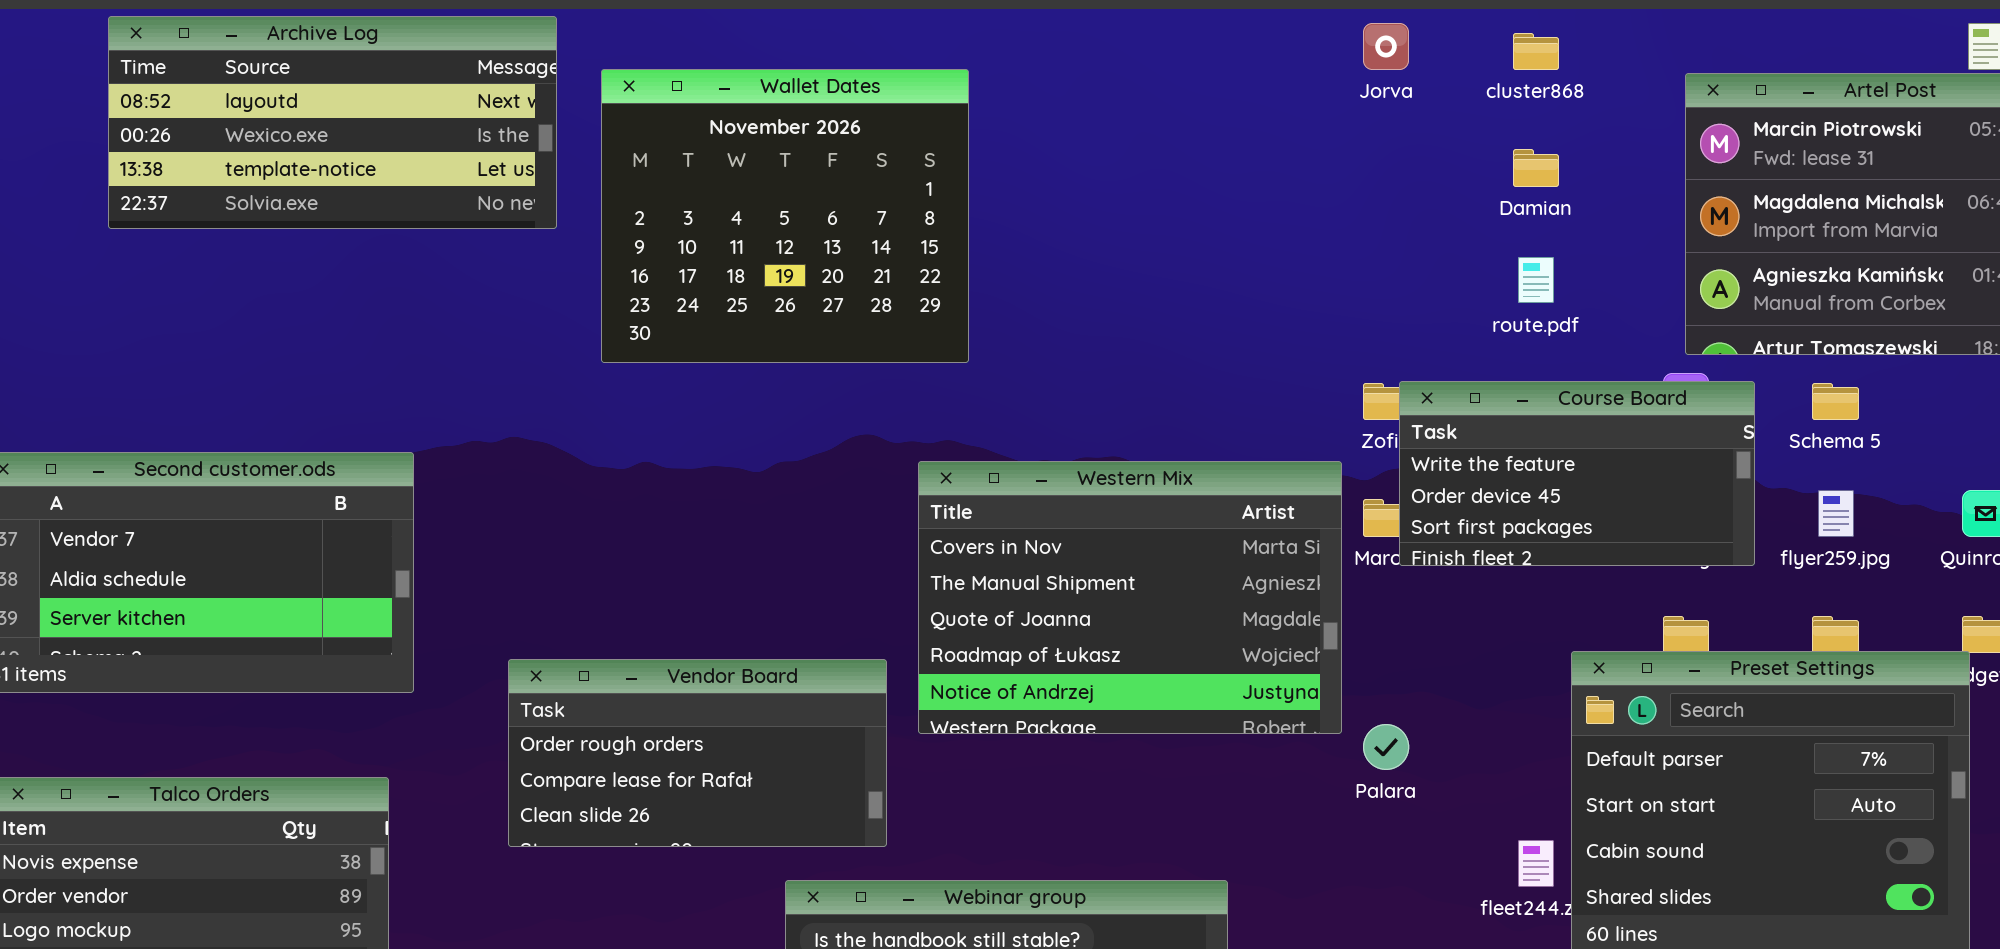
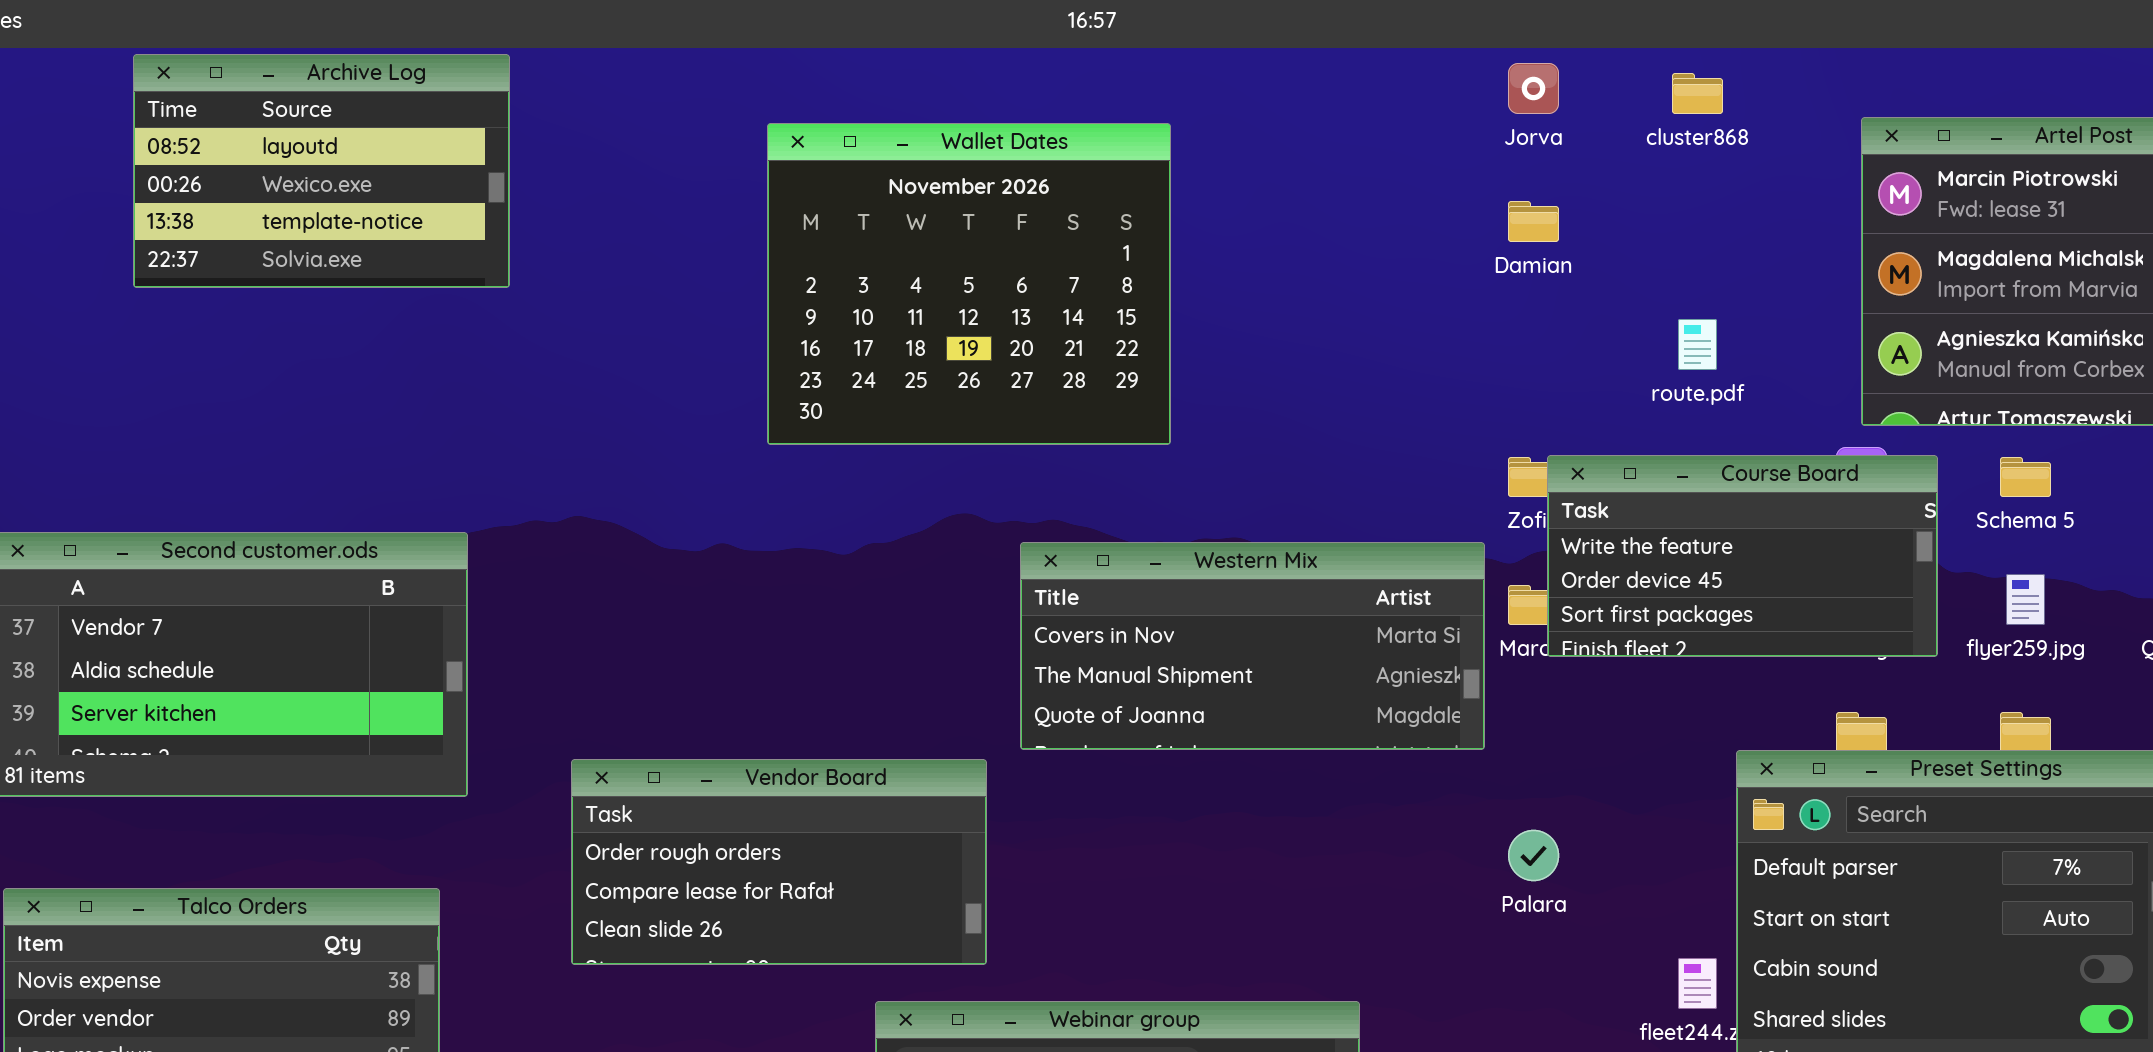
Archive Log: [108,16,557,229] -> [133,54,510,288], resized
Wallet Dates: [601,69,969,363] -> [767,123,1171,445], moved
Damian: [1513,149,1559,187] -> [1508,201,1559,242], moved
Western Mix: [918,461,1342,734] -> [1020,542,1485,750], resized

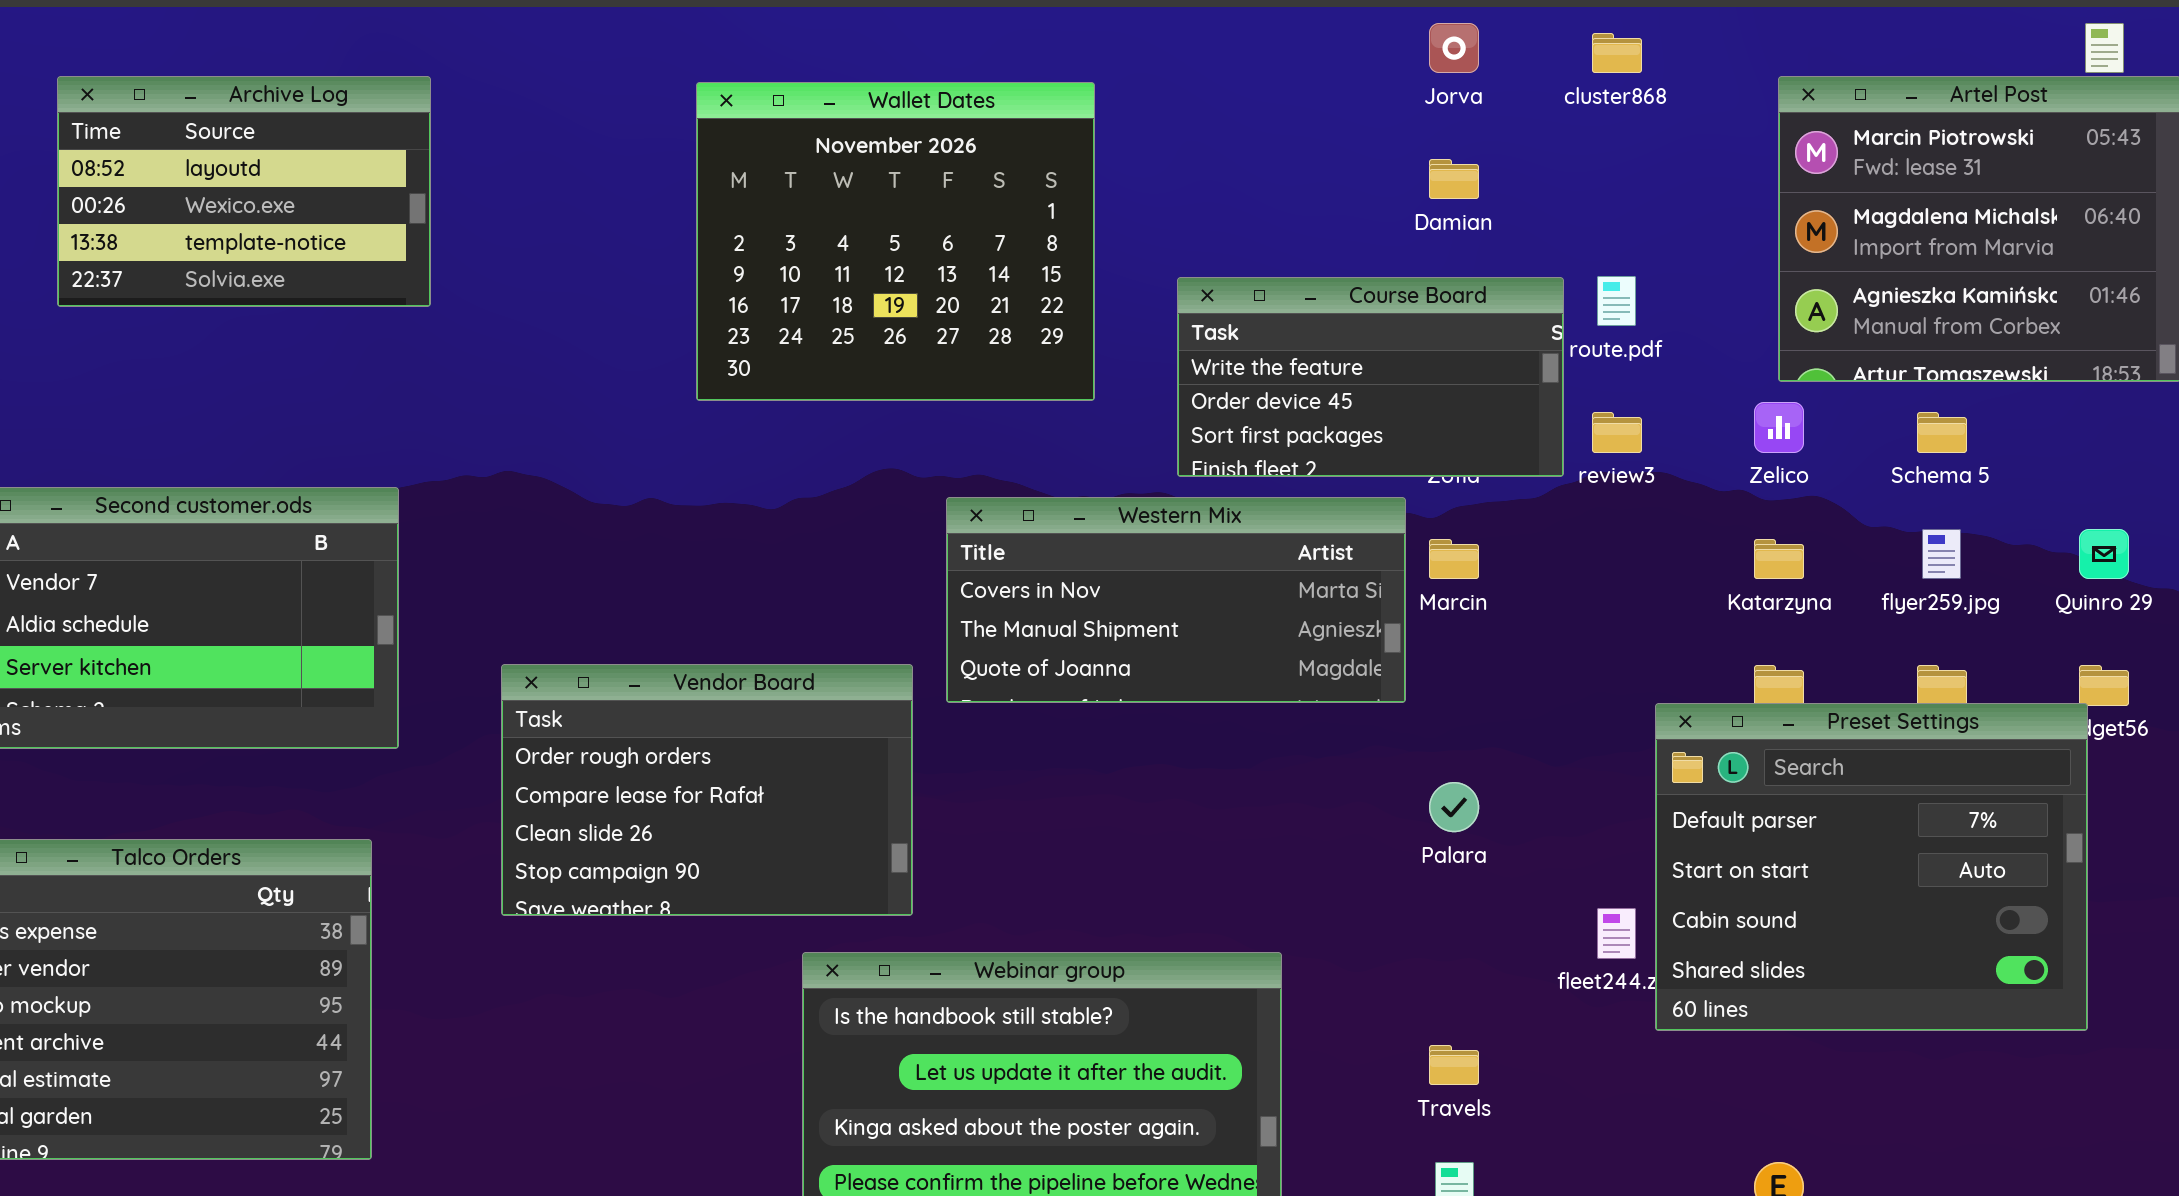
Archive Log: [133,54,510,288] -> [57,76,431,307], moved
Course Board: [1547,455,1938,657] -> [1177,277,1564,477], moved
Vendor Board: [571,759,987,965] -> [501,664,913,916], resized

